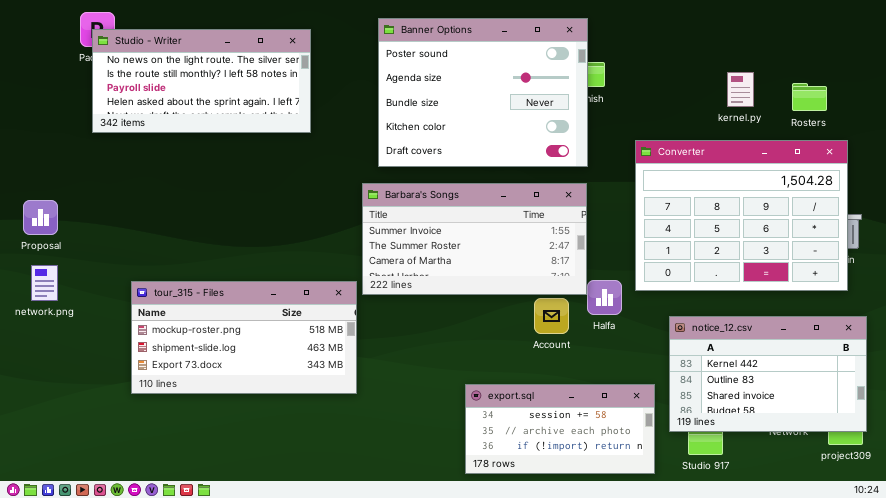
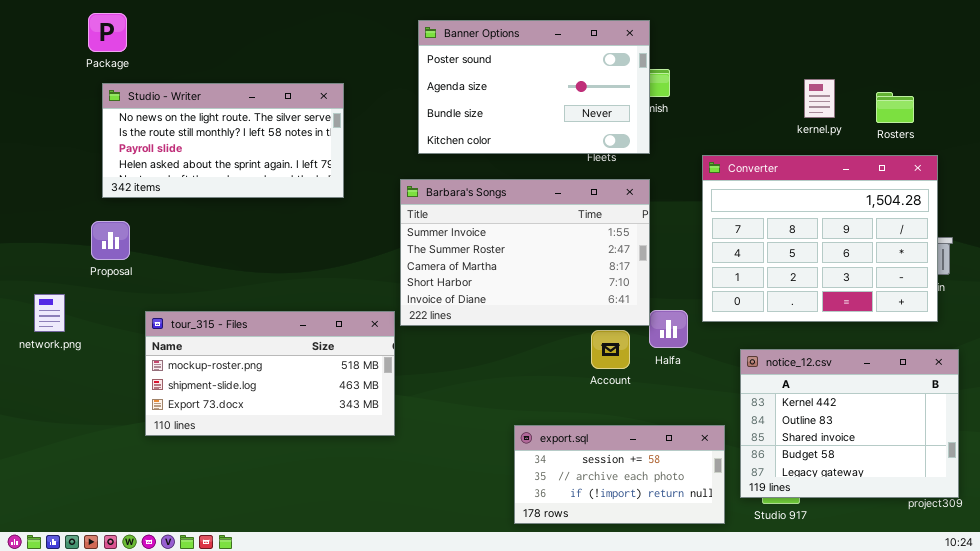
Banner Options: [378,18,588,167] -> [418,20,650,154], resized
Studio - Writer: [92,29,311,133] -> [102,83,344,198], moved
Barbara's Songs: [362,183,587,295] -> [400,179,650,326], resized
Proposal: [23,200,58,235] -> [91,221,130,260], moved
notice_12.csv: [669,316,867,432] -> [740,349,959,498], resized

